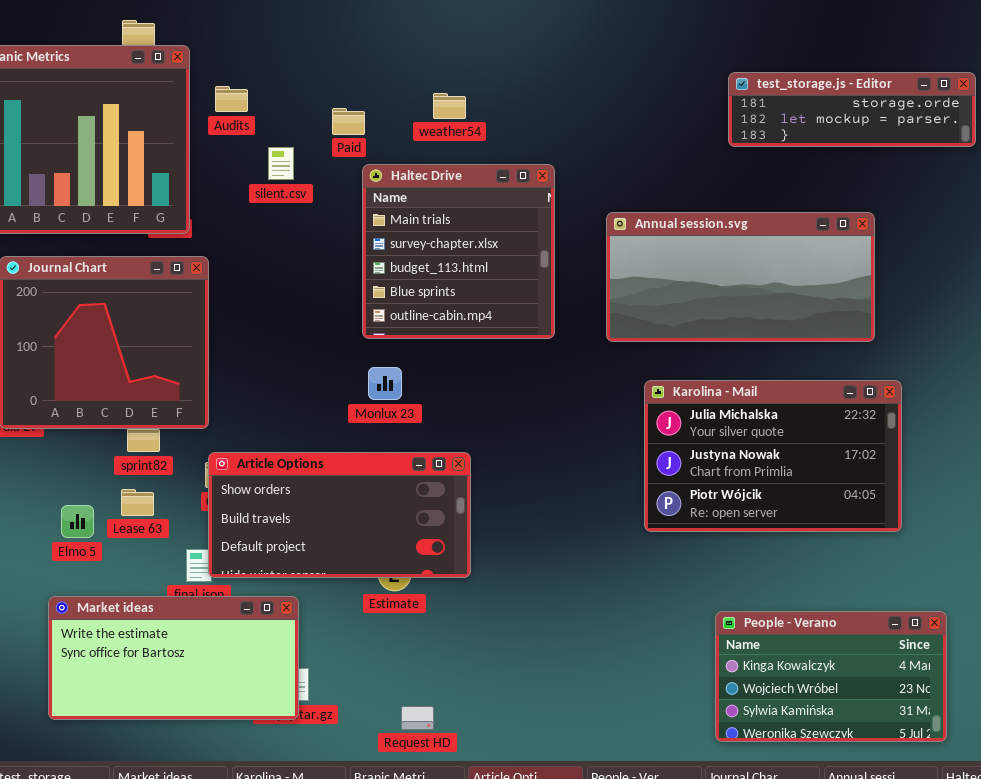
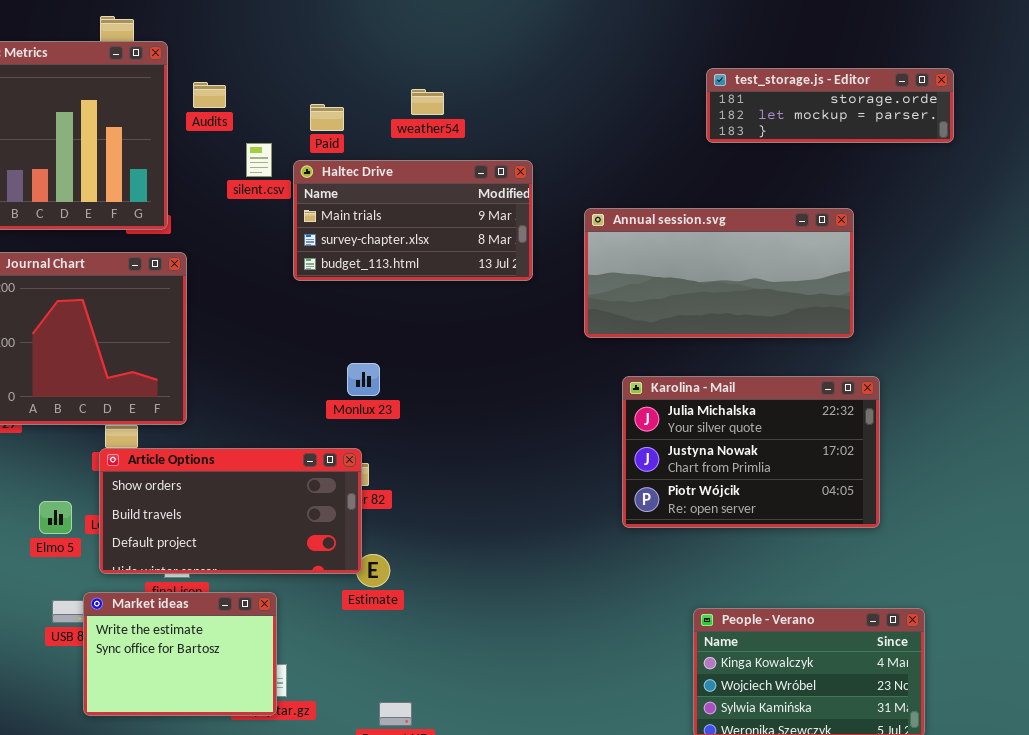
Haltec Drive: [362,164,555,339] -> [293,160,533,281], resized
Article Options: [208,452,471,578] -> [99,448,362,574], moved
Market ideas: [48,596,299,720] -> [83,592,277,716], resized

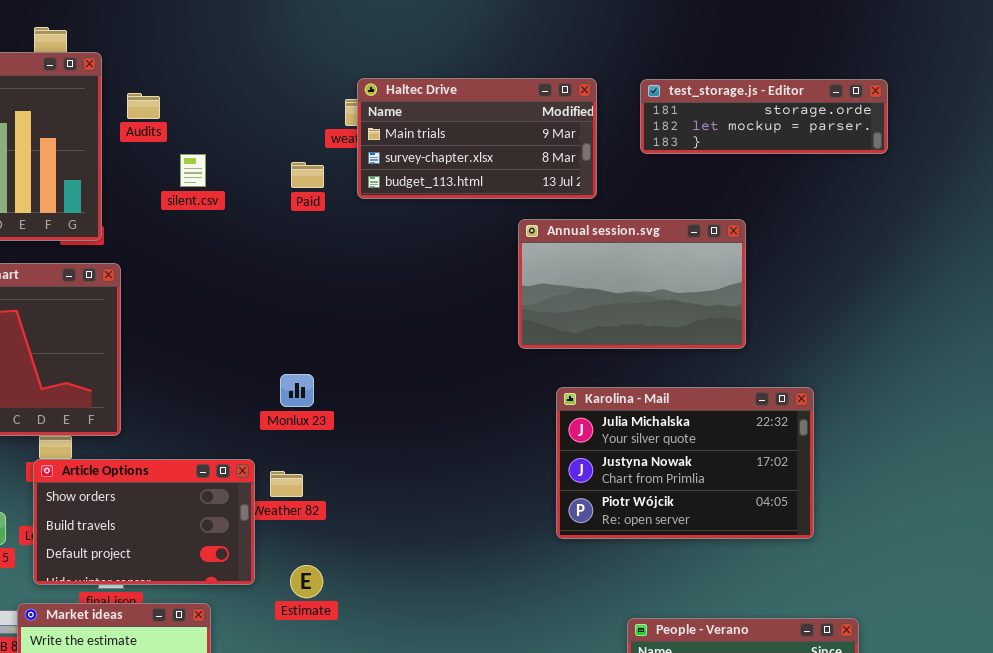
Paid: [310,104,344,131] -> [291,162,324,188], moved
Haltec Drive: [293,160,533,281] -> [357,78,597,199], moved
Annual session.svg: [584,208,854,338] -> [518,219,746,349], resized
Article Options: [99,448,362,574] -> [33,459,255,585], resized

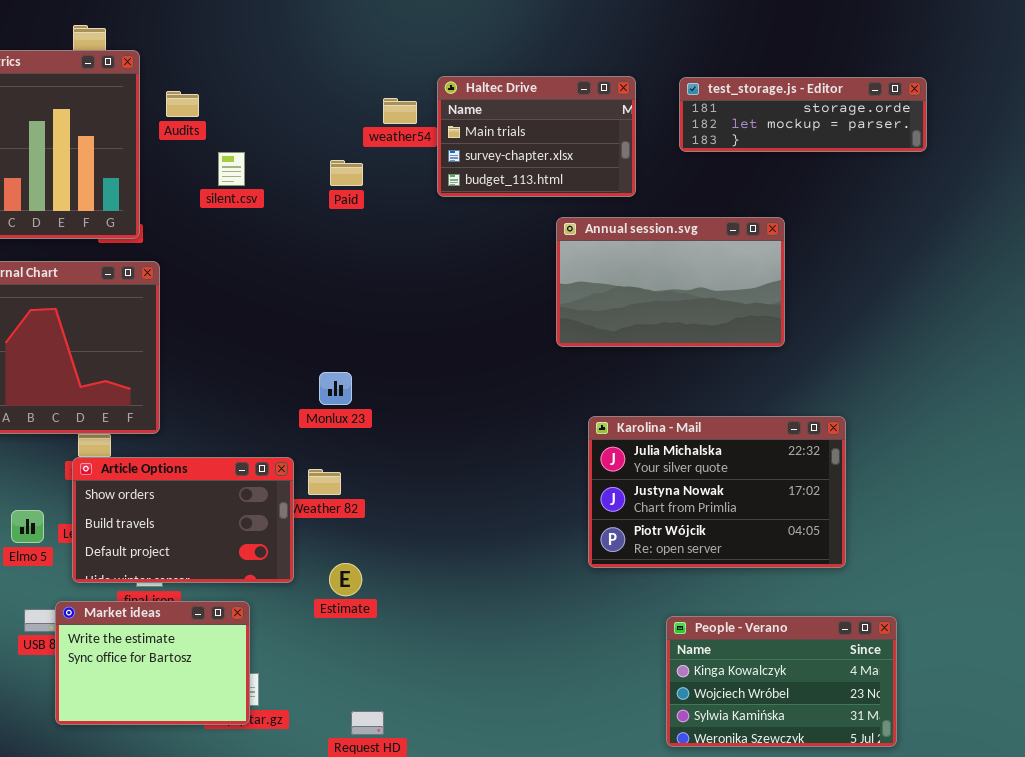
Haltec Drive: [357,78,597,199] -> [437,76,636,197], resized
Karolina - Mail: [556,387,814,539] -> [588,416,846,568], moved

